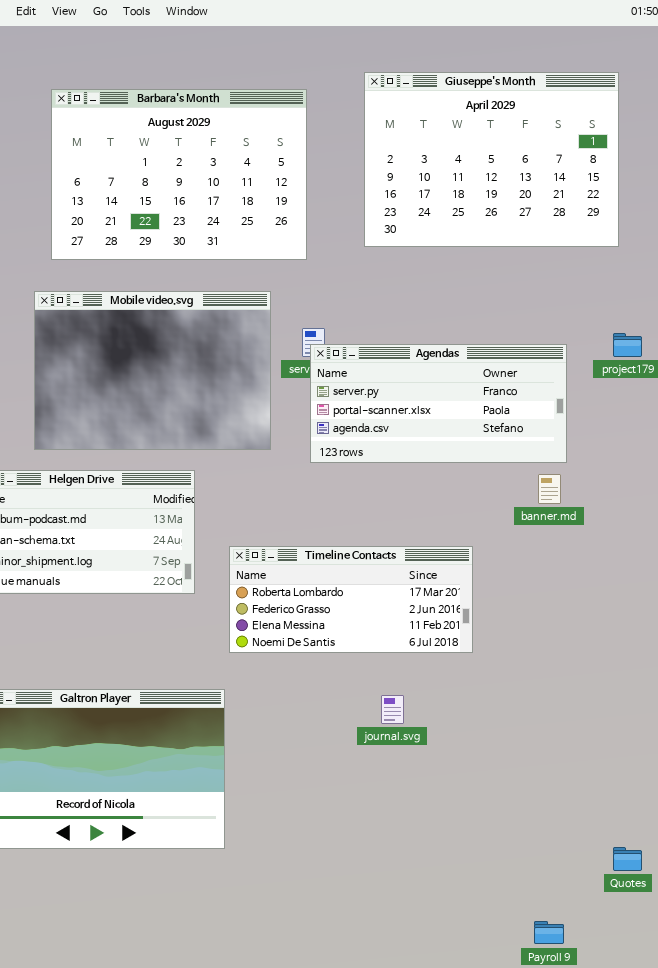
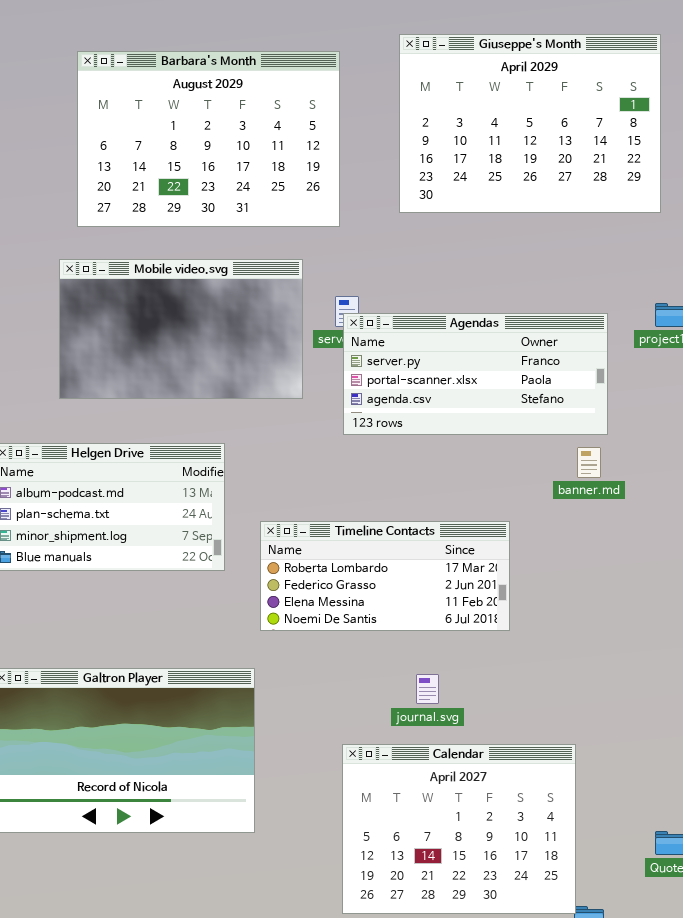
Mobile video.svg: [34,291,271,450] -> [59,259,303,399], resized
Calendar: none -> [342,744,576,914], opened

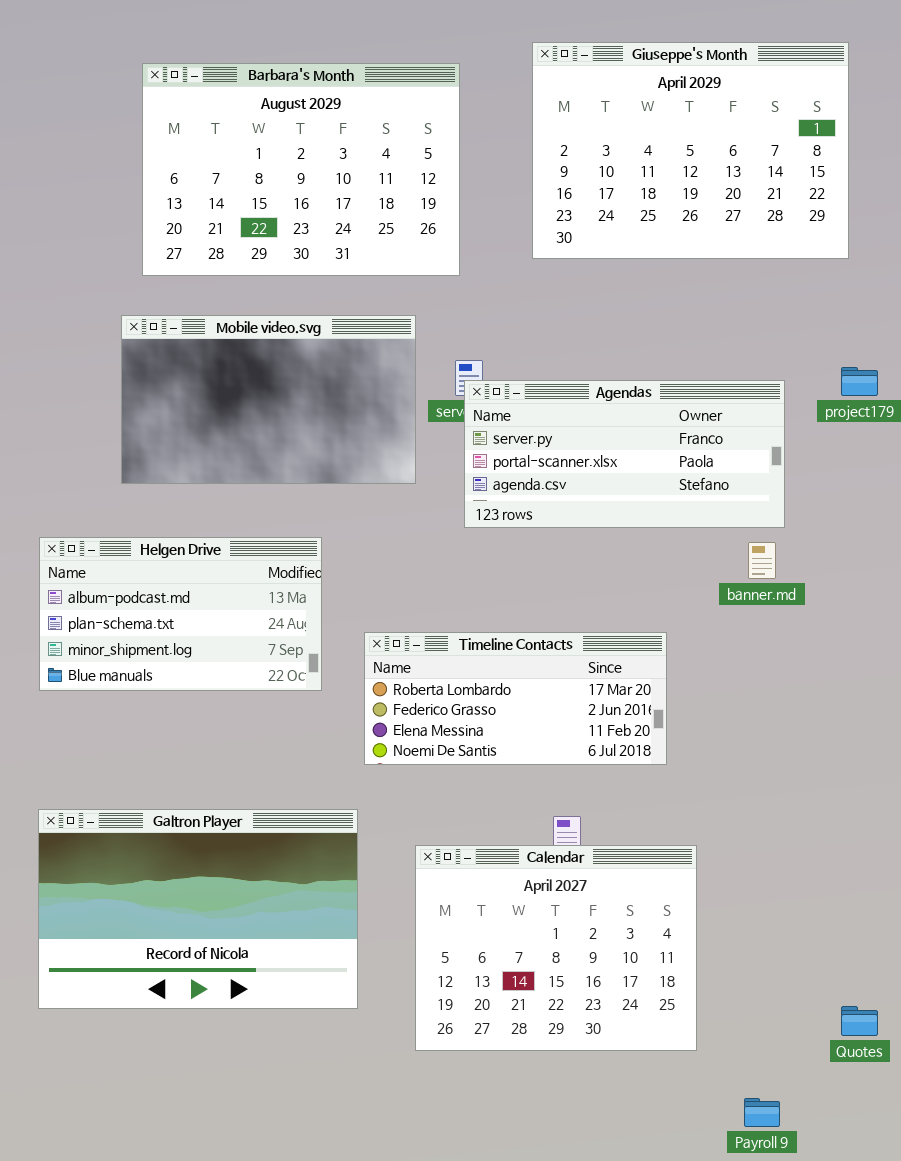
Calendar: [342,744,576,914] -> [415,845,697,1051], moved

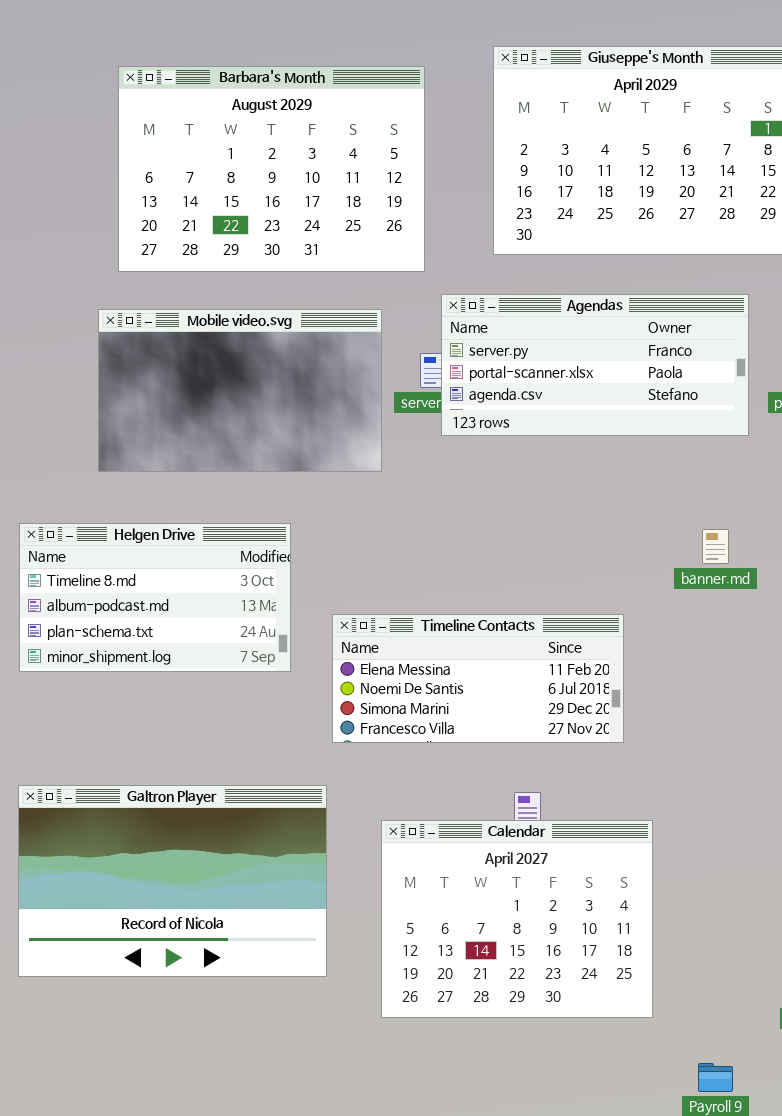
Agendas: [464,380,785,528] -> [441,294,749,436], moved
Helgen Drive: [39,537,322,691] -> [19,523,291,672], scrolled up 1 row
Timeline Contacts: [364,632,667,765] -> [332,614,624,743], scrolled down 2 rows

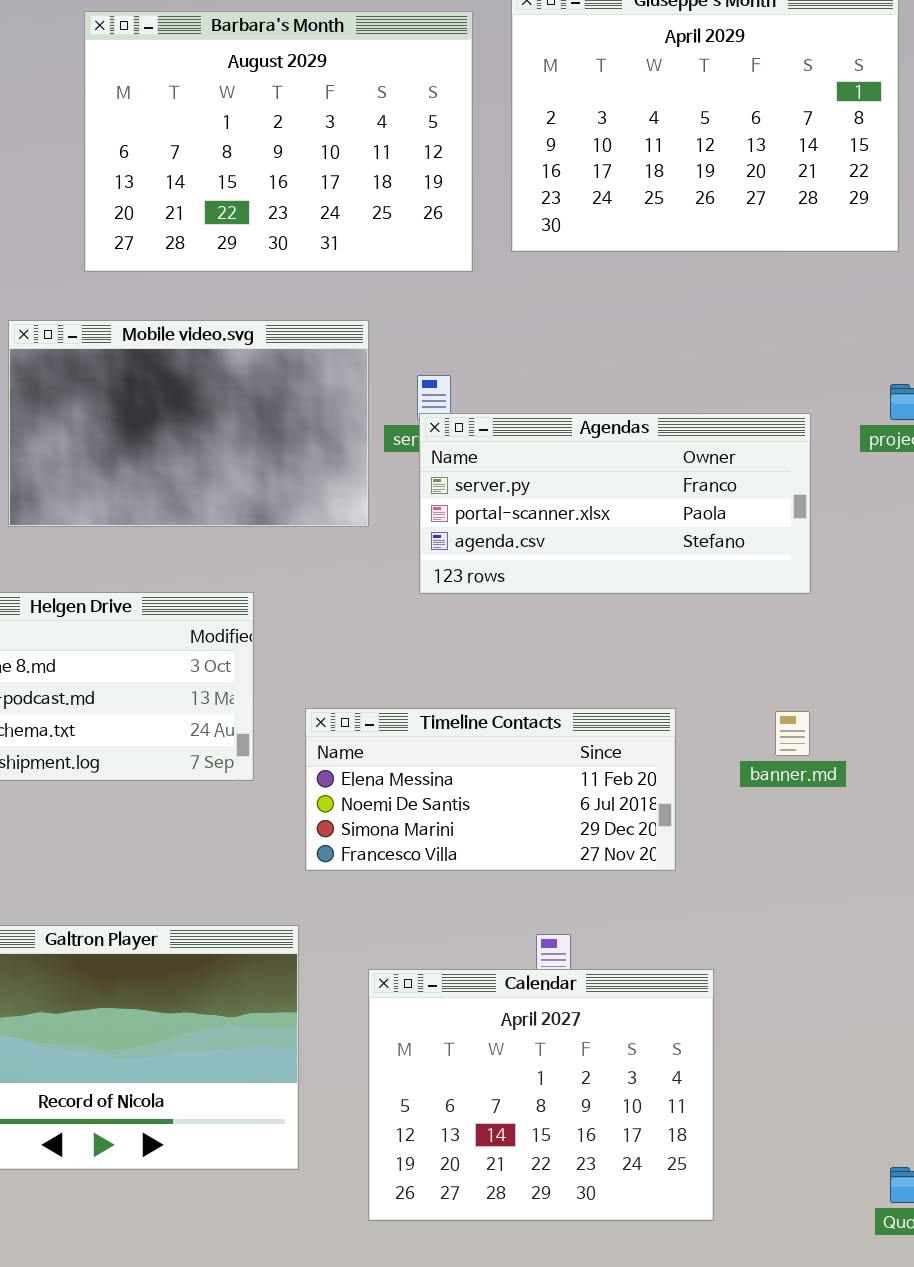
Barbara's Month: [118,66,425,272] -> [84,11,473,272], moved
Agendas: [441,294,749,436] -> [419,413,811,594], moved
banner.md: [702,529,729,564] -> [775,711,810,756], moved

